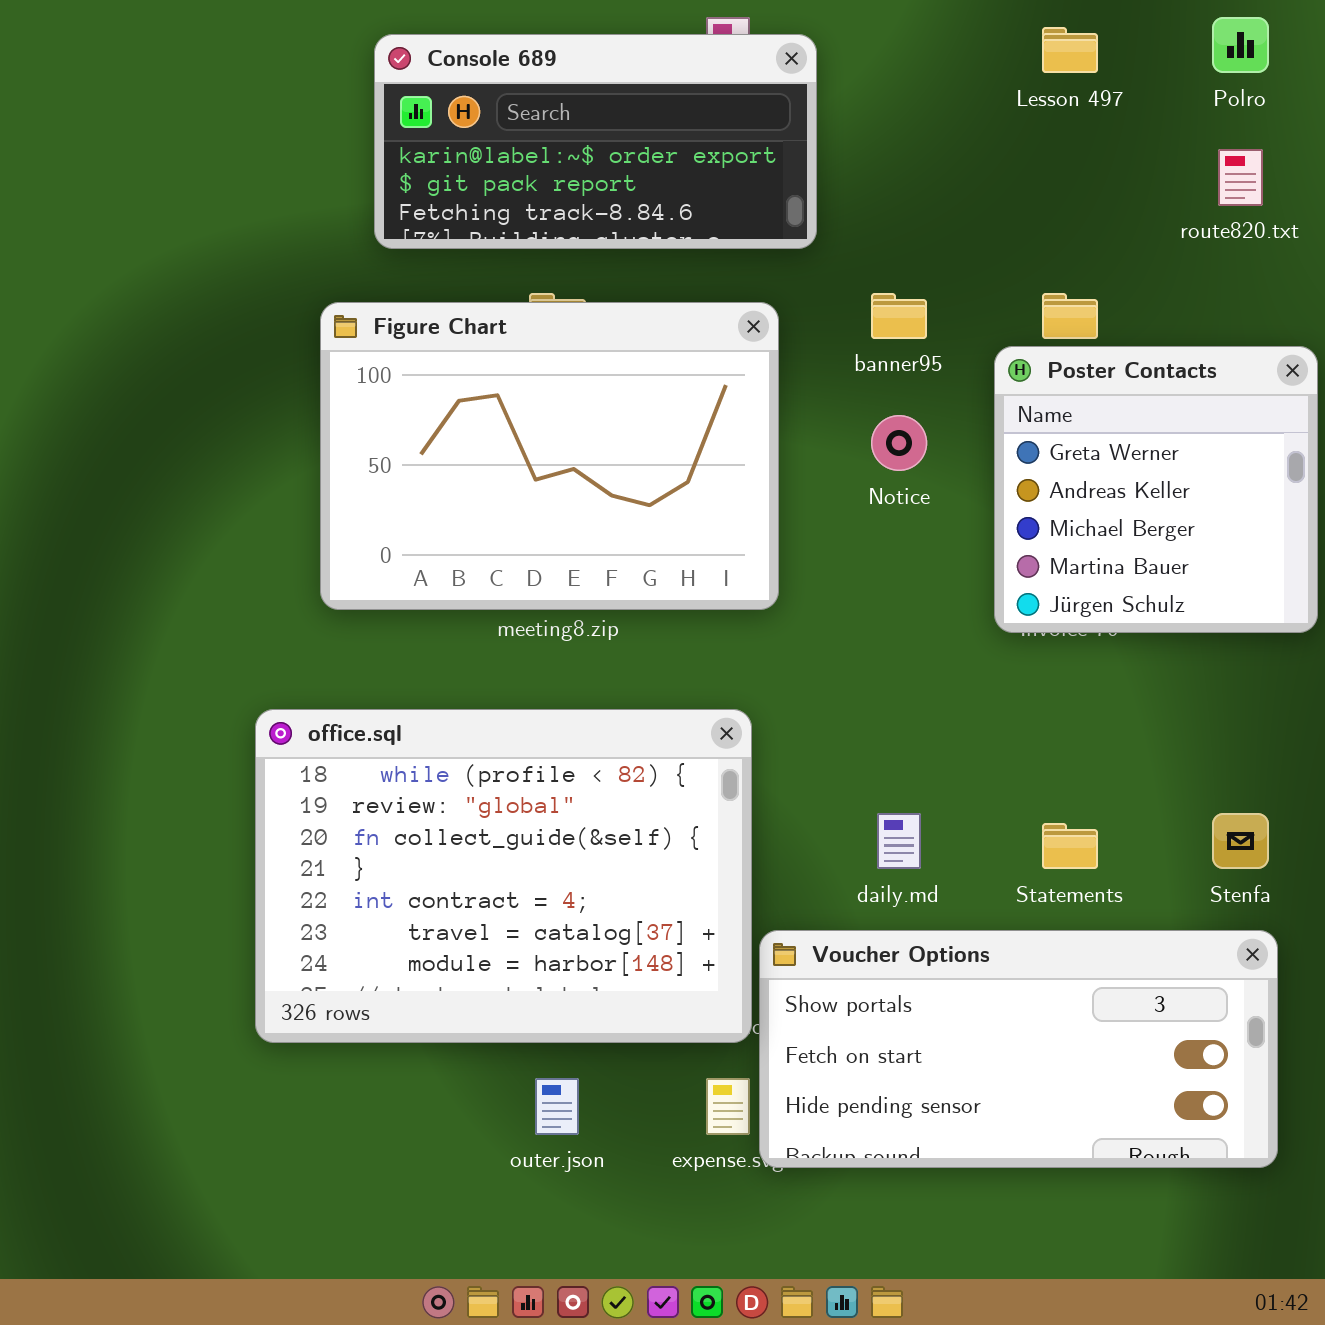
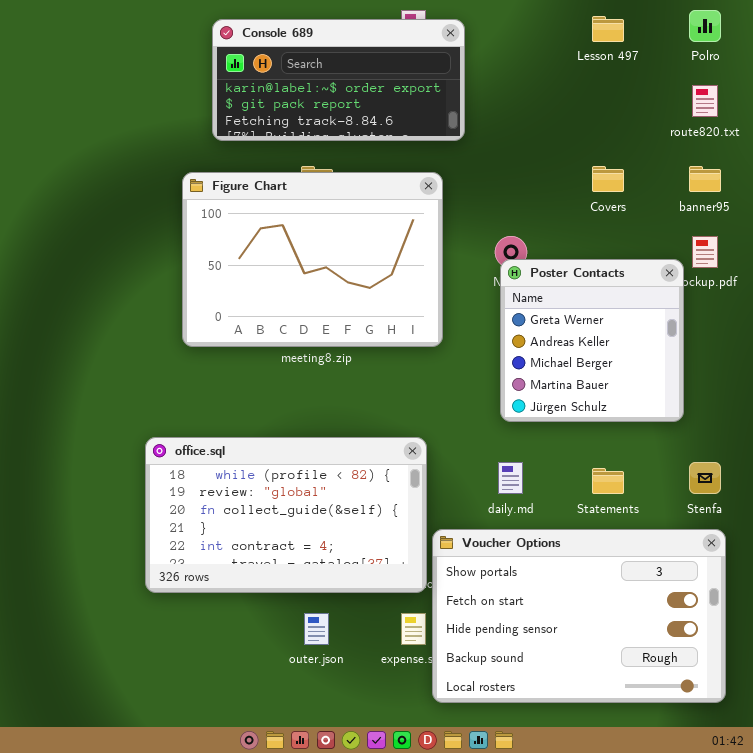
banner95: [871,293,927,339] -> [689,166,721,192], moved
Poster Contacts: [994,346,1318,633] -> [500,259,684,422], moved
office.sql: [255,709,752,1043] -> [145,437,427,593], resized
Voucher Options: [759,930,1278,1168] -> [432,529,726,703], resized

